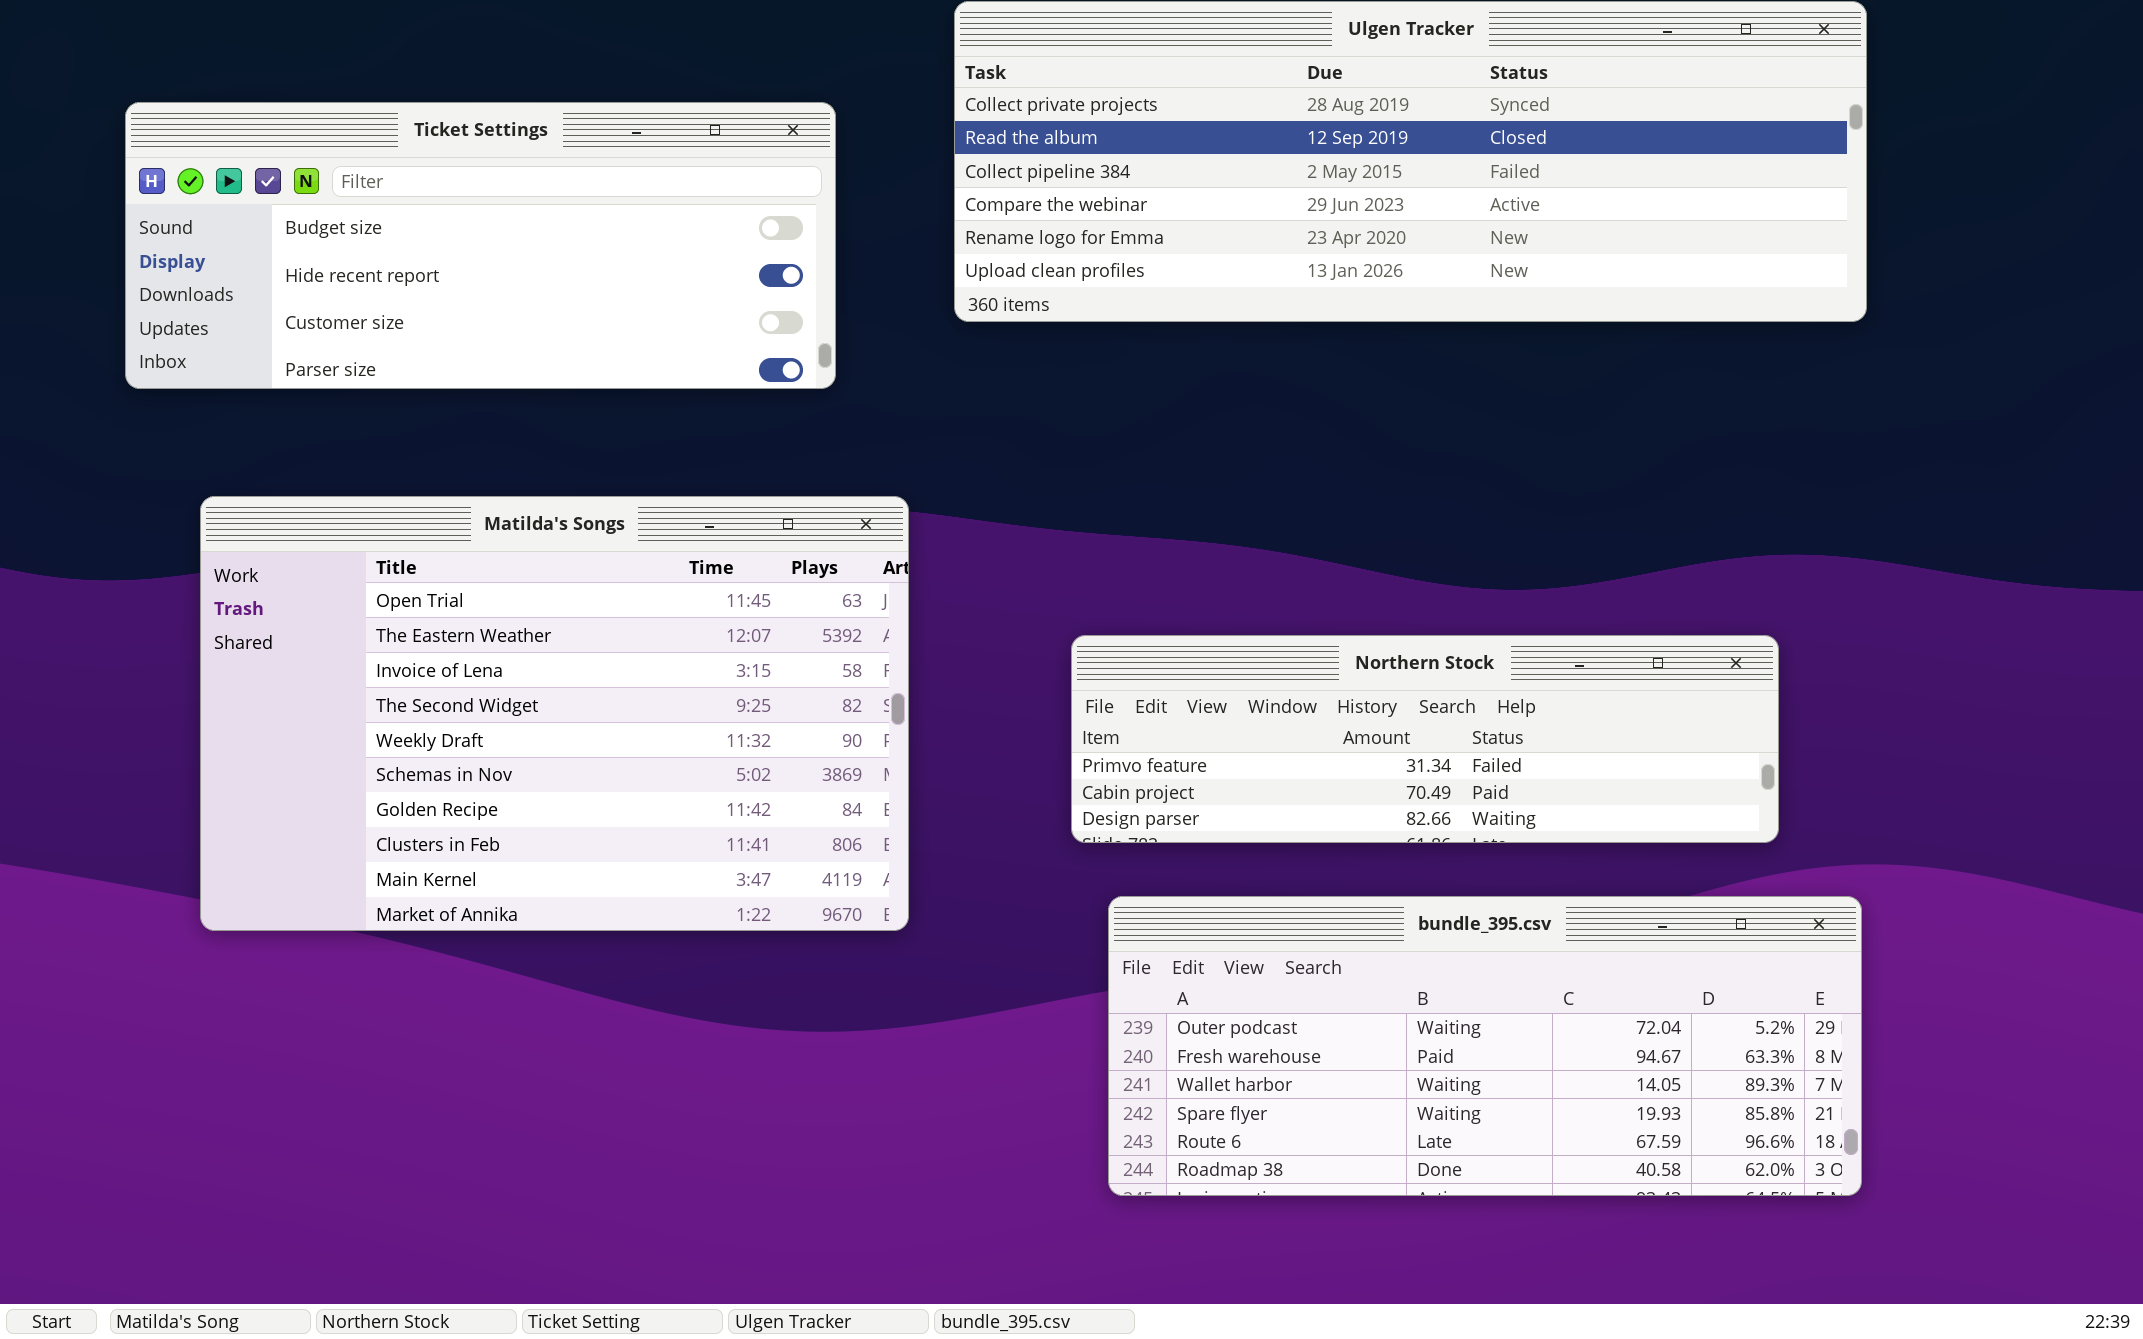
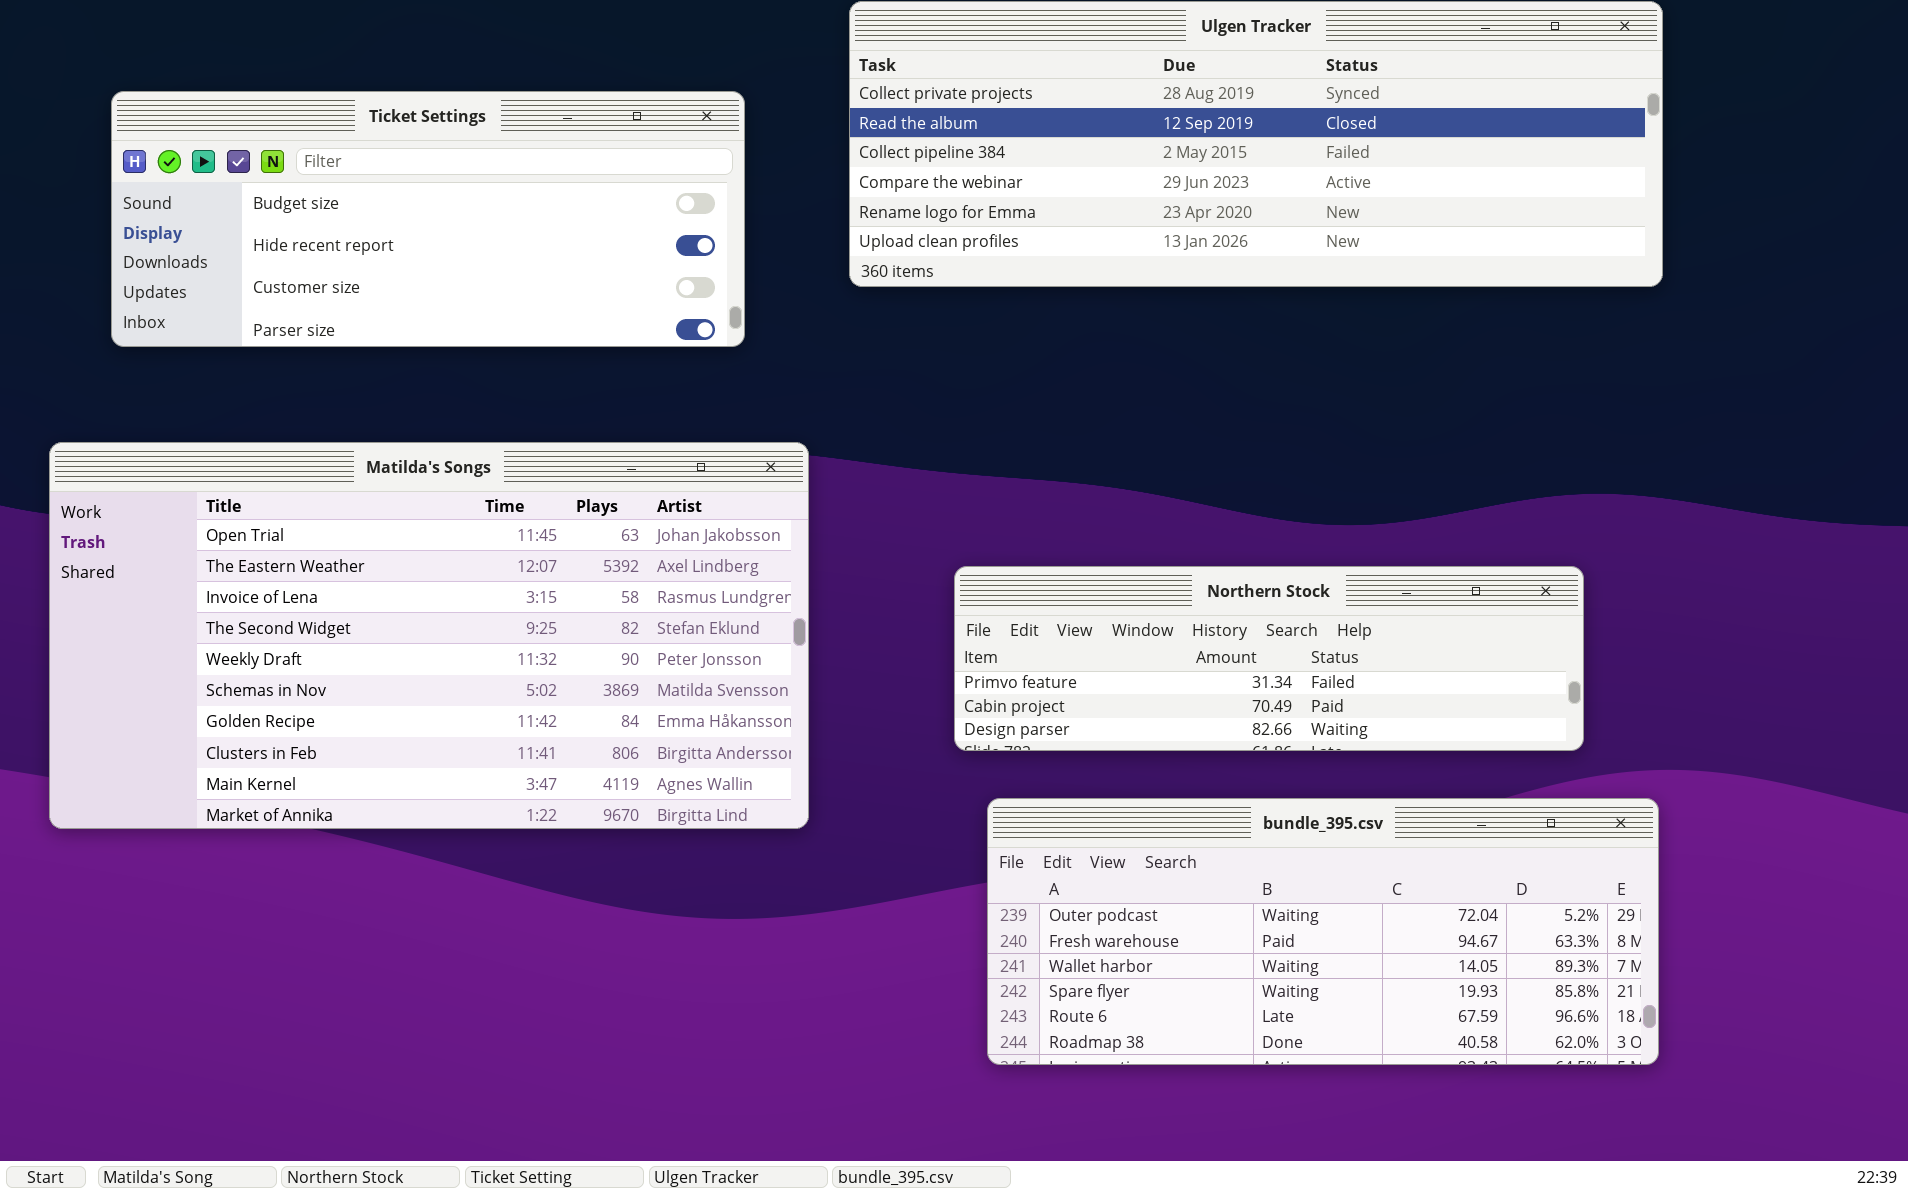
Matilda's Songs: [200,496,909,931] -> [49,442,809,829], resized

